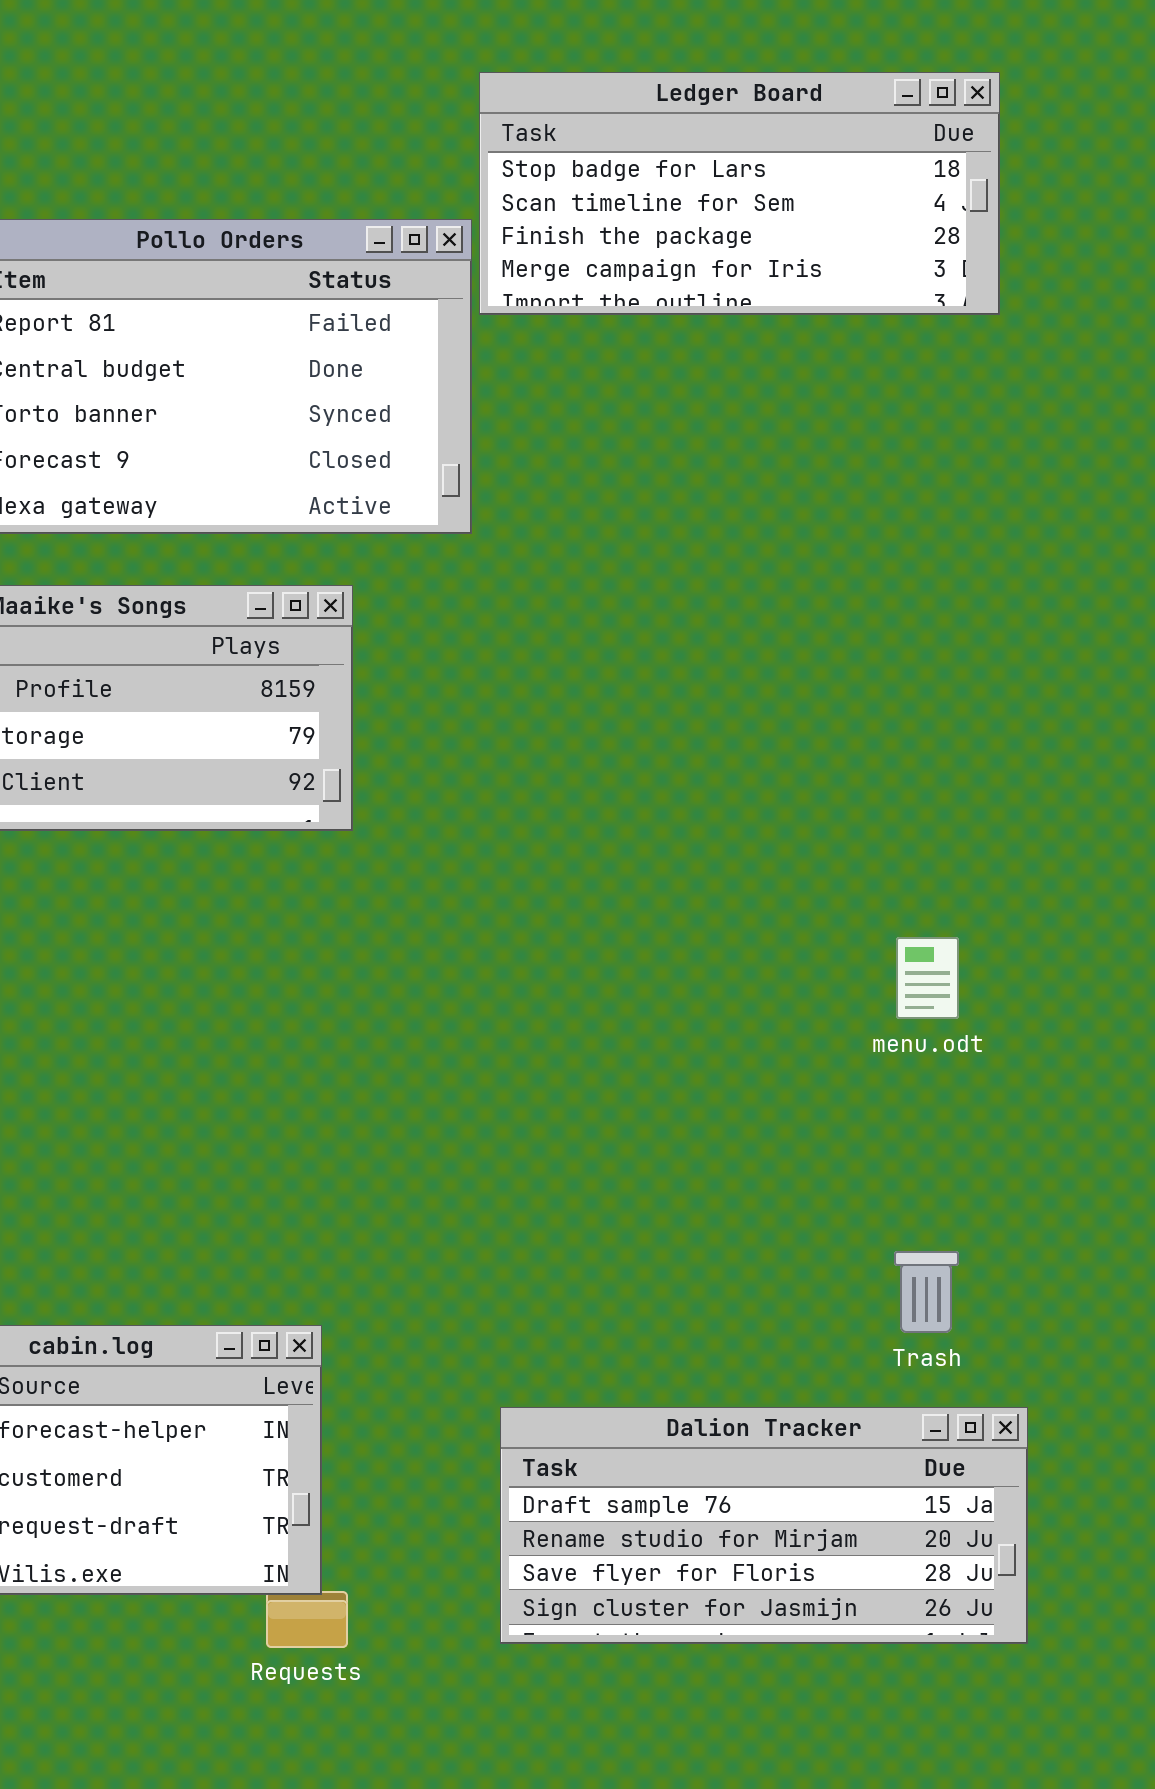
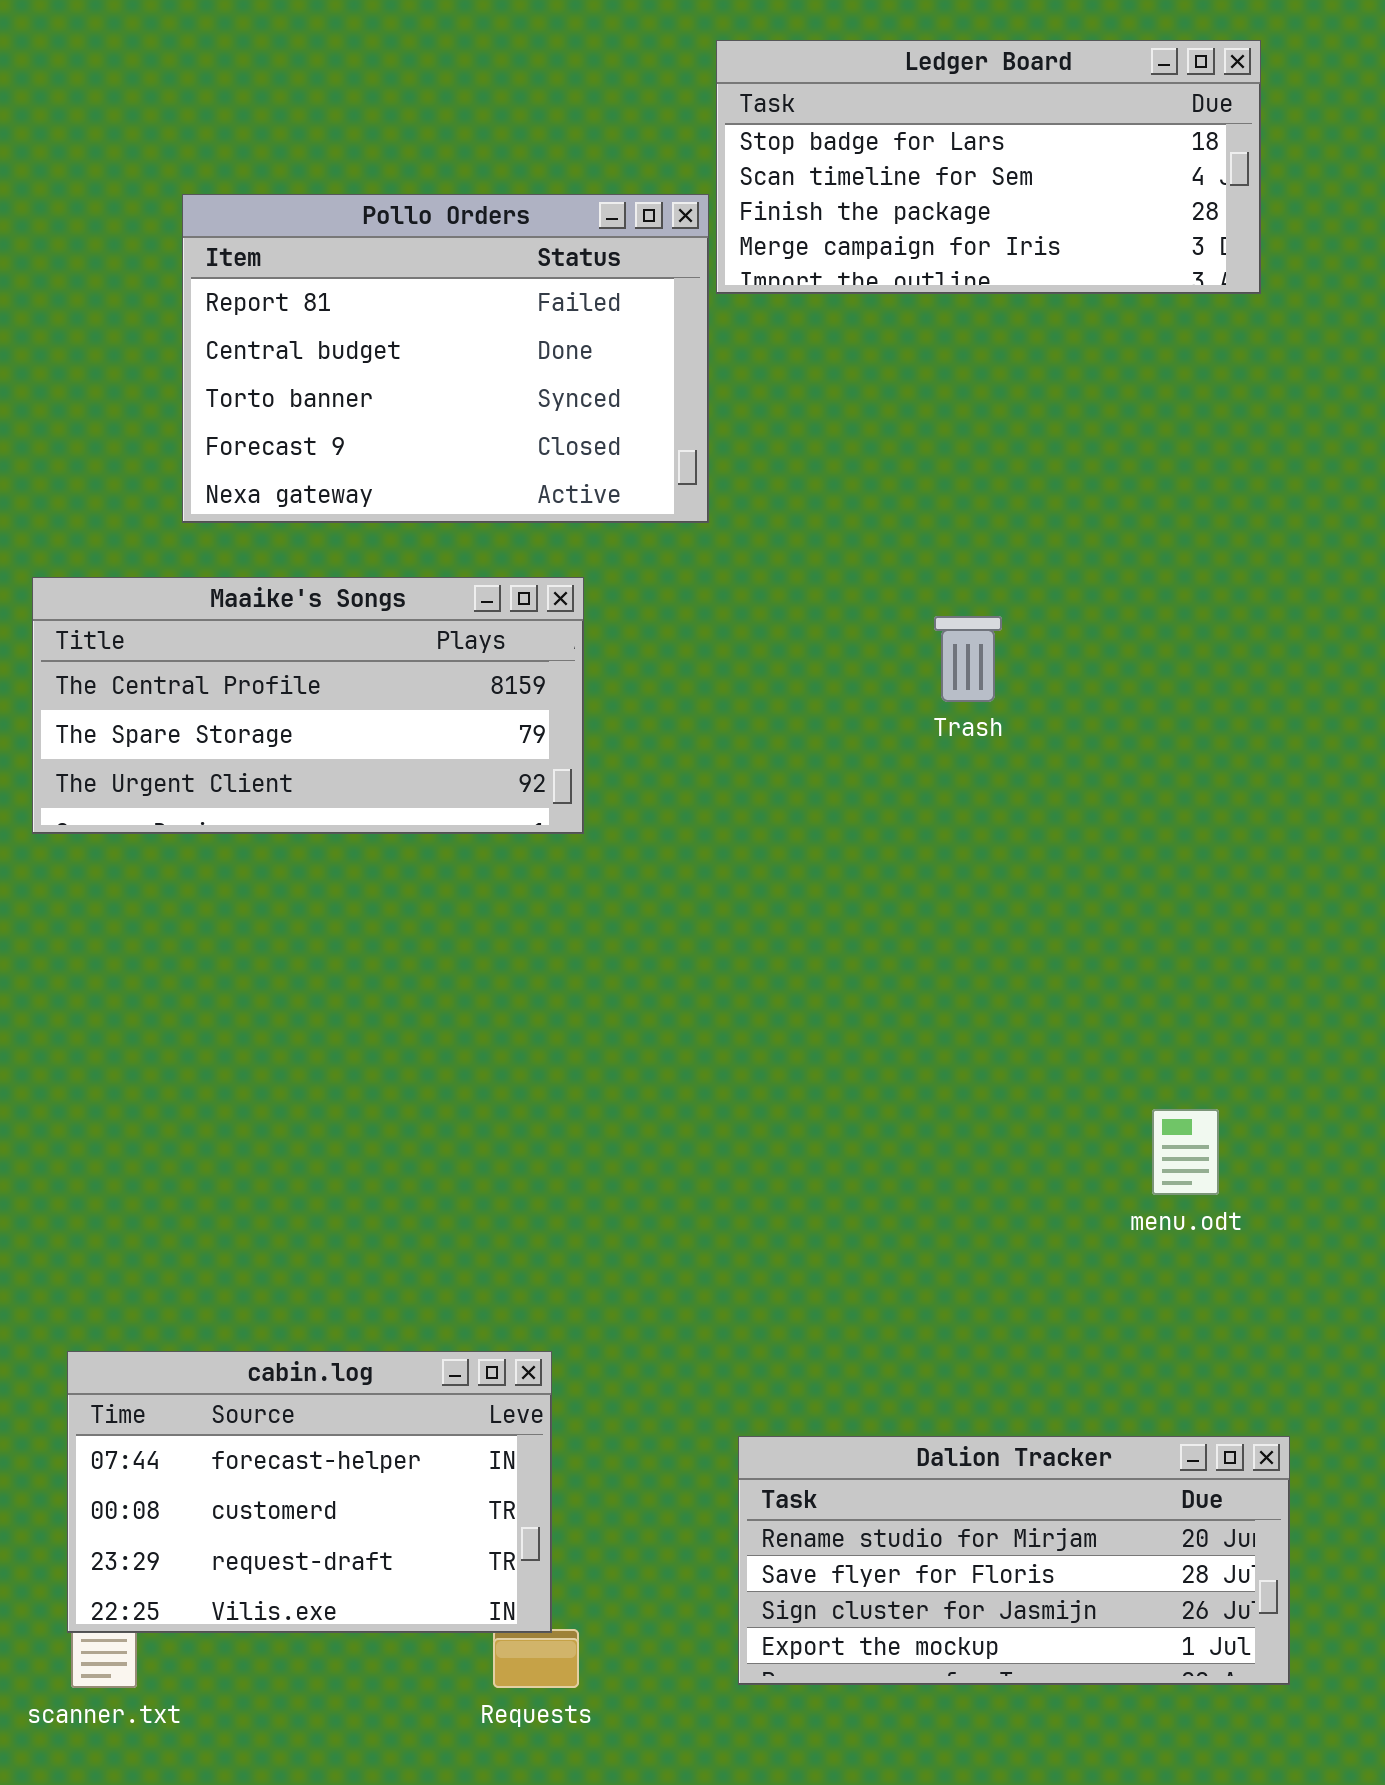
menu.odt: [896,937,959,1019] -> [1152,1109,1219,1195], moved
Trash: [894,1251,959,1333] -> [934,616,1002,702], moved
Dalion Tracker: [500,1407,1028,1644] -> [738,1436,1290,1685], scrolled down 1 row

